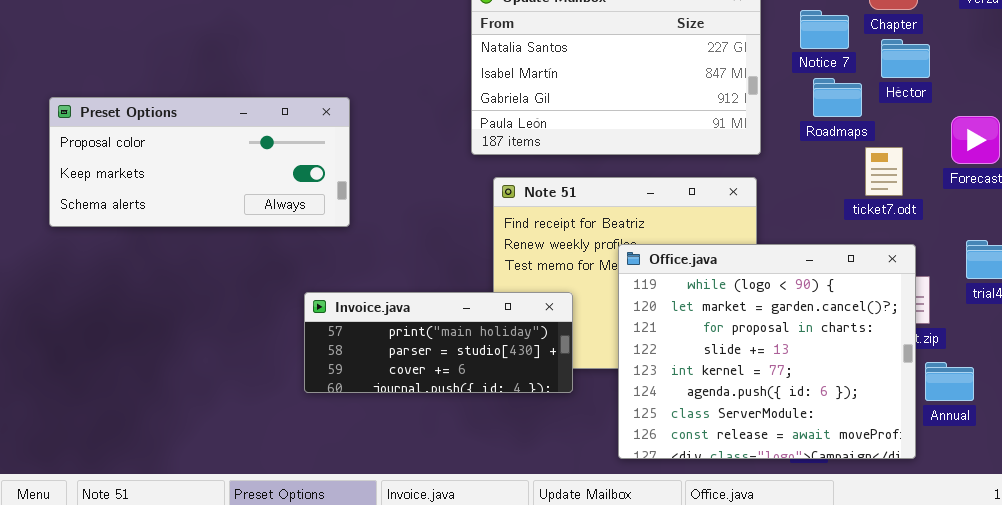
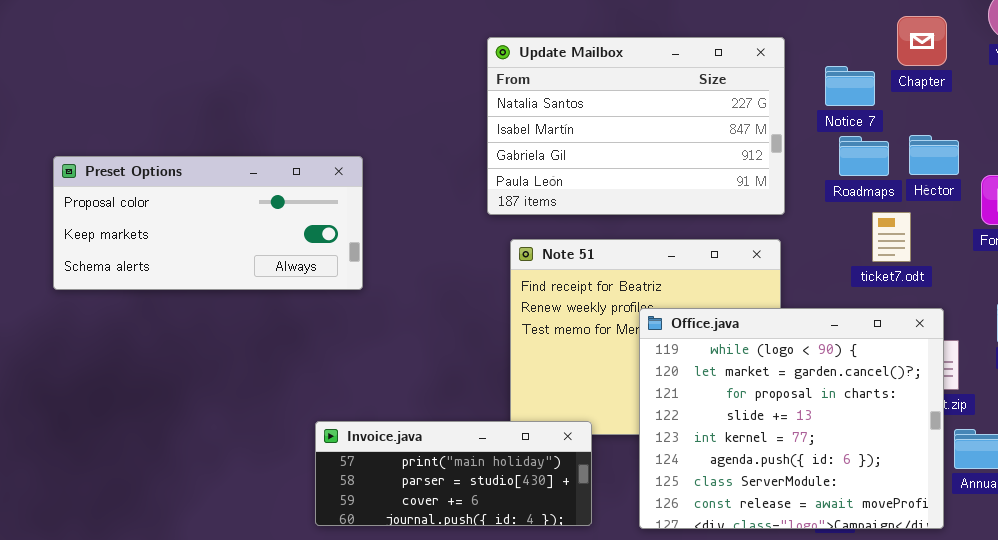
Héctor: [881,39,930,78] -> [909,135,959,175], moved
ticket7.odt: [865,147,903,196] -> [872,212,911,262], moved
Invoice.java: [304,292,573,393] -> [315,421,592,526], moved

